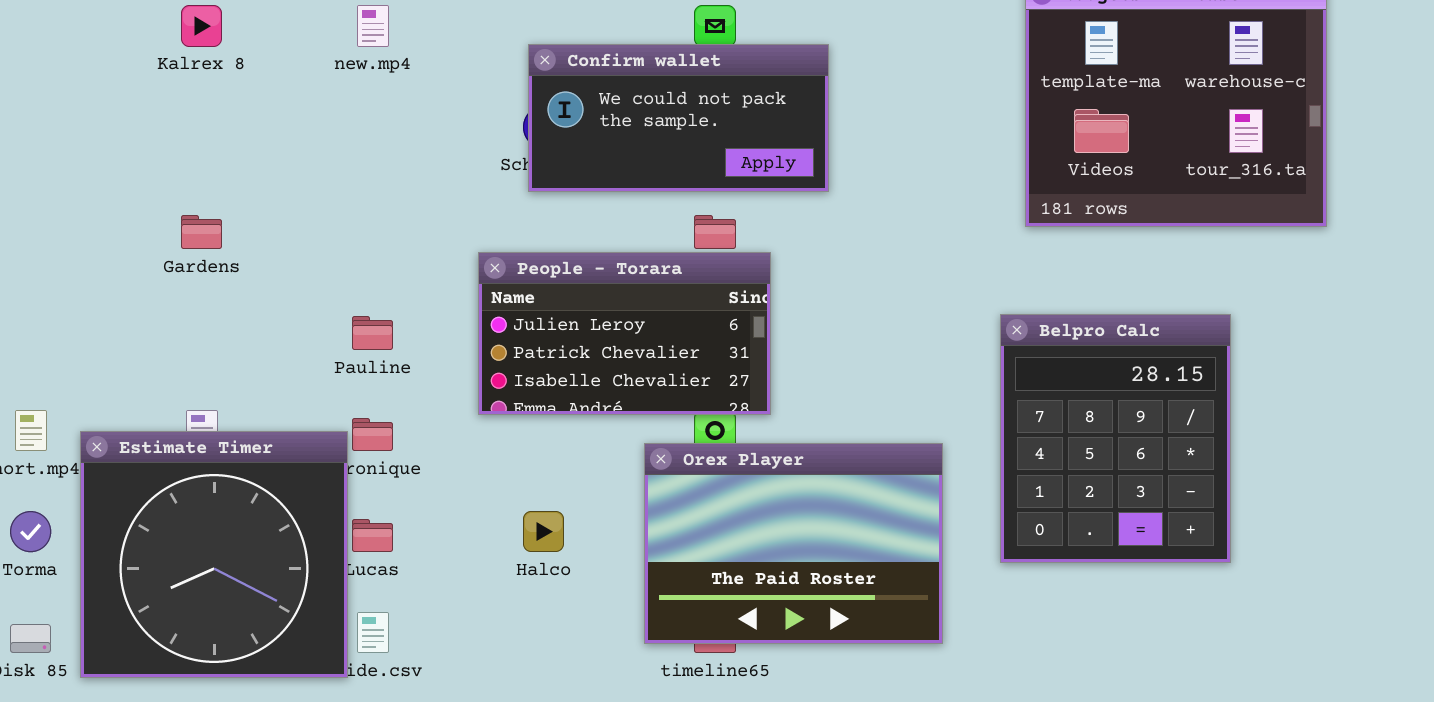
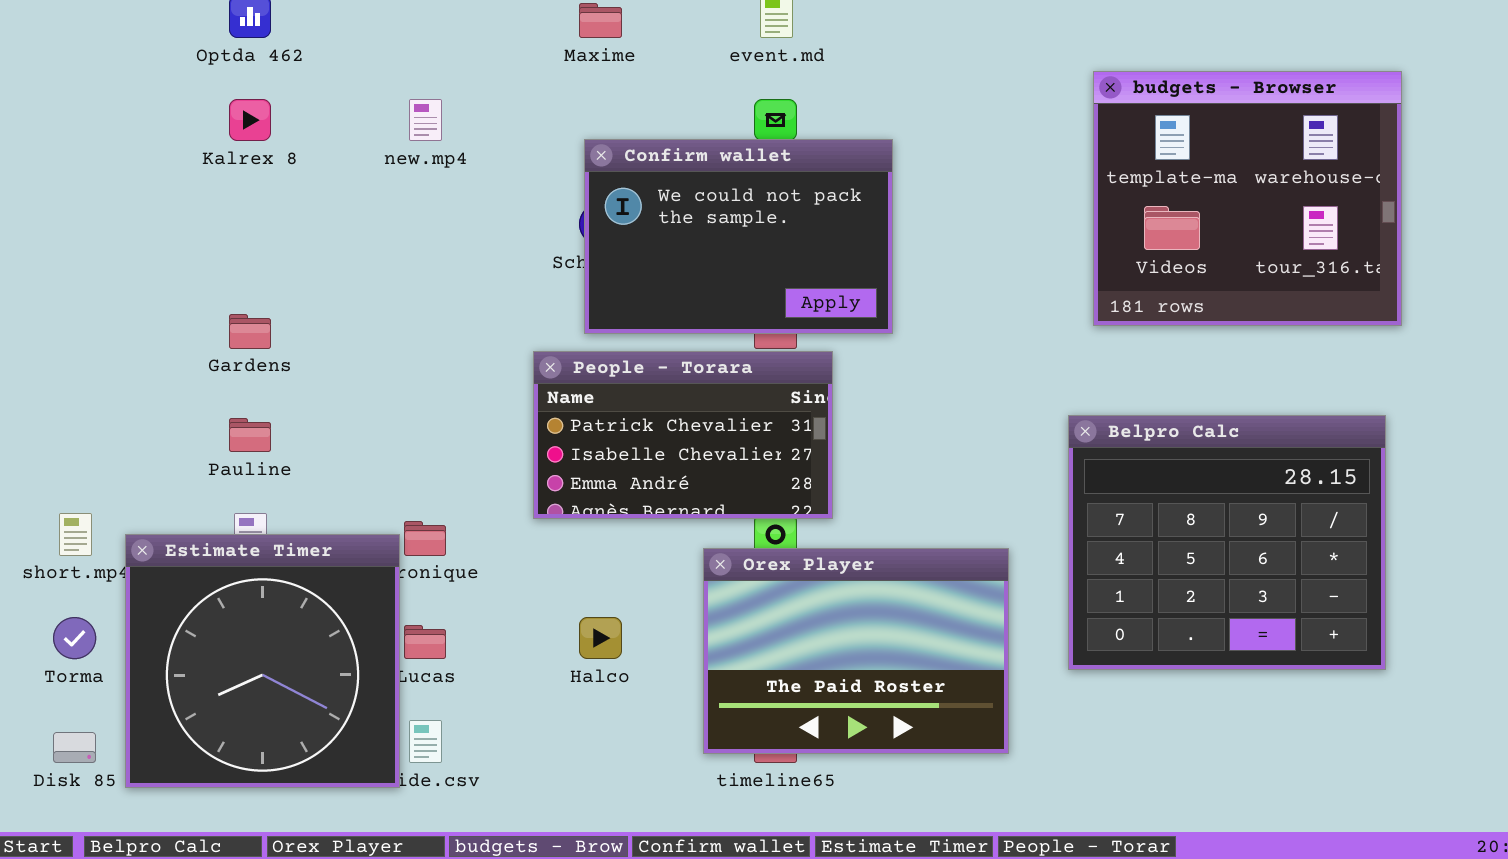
Confirm wallet: [528,44,829,192] -> [584,139,893,334], resized
People - Torara: [478,252,771,415] -> [533,351,833,519], scrolled down 1 row
Belpro Calc: [1000,314,1231,563] -> [1068,415,1386,670], resized
Pauline: [352,316,393,350] -> [229,418,271,452], moved

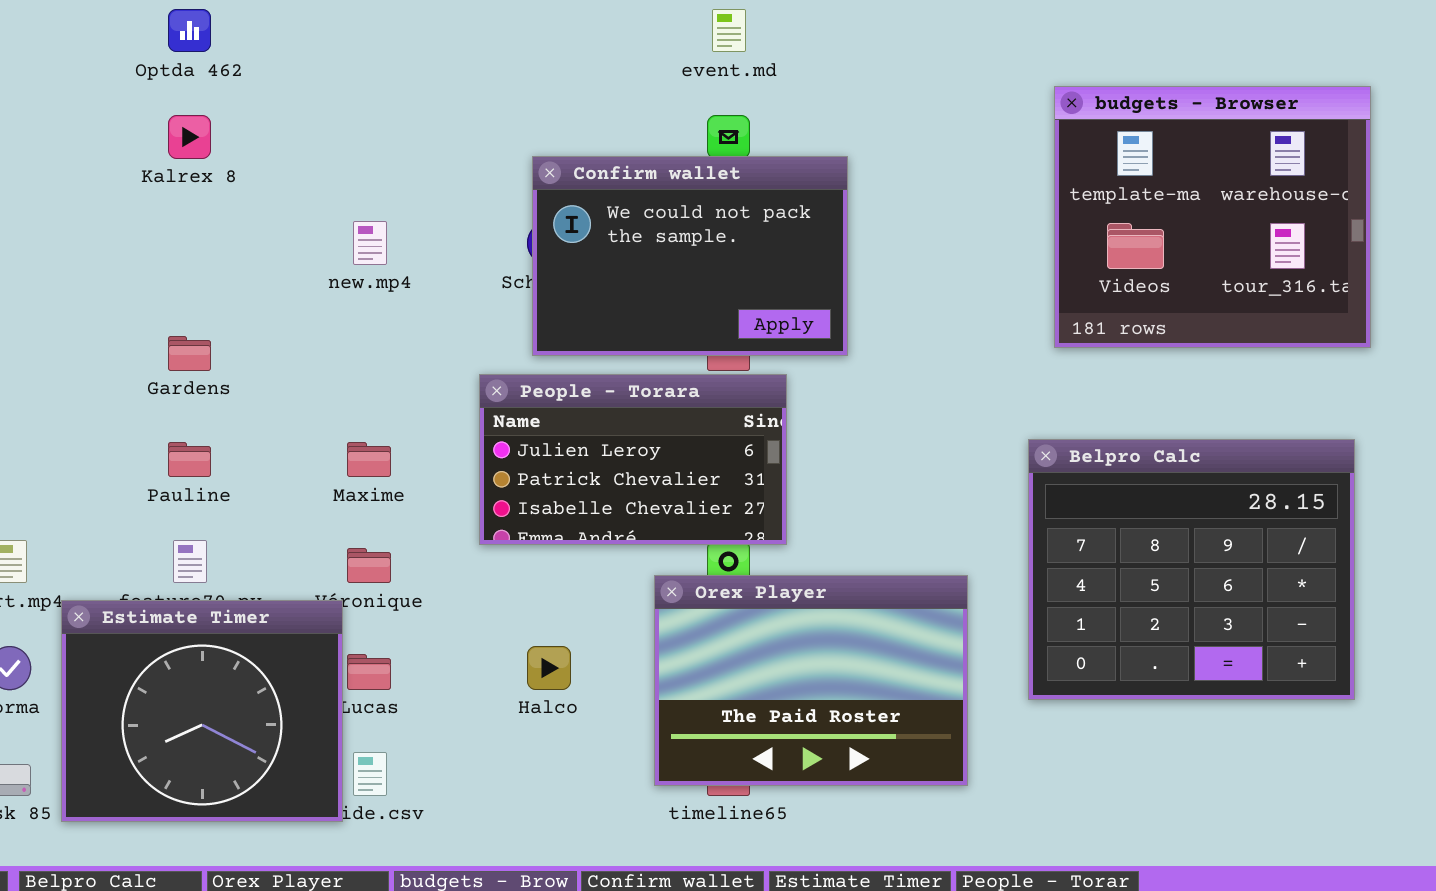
Maxime: [579,3,622,38] -> [347,442,391,477], moved
new.mp4: [409,99,442,141] -> [353,221,387,265], moved
People - Torara: [533,351,833,519] -> [479,374,787,545], scrolled up 1 row
Estimate Timer: [125,534,400,788] -> [61,600,343,822], resized

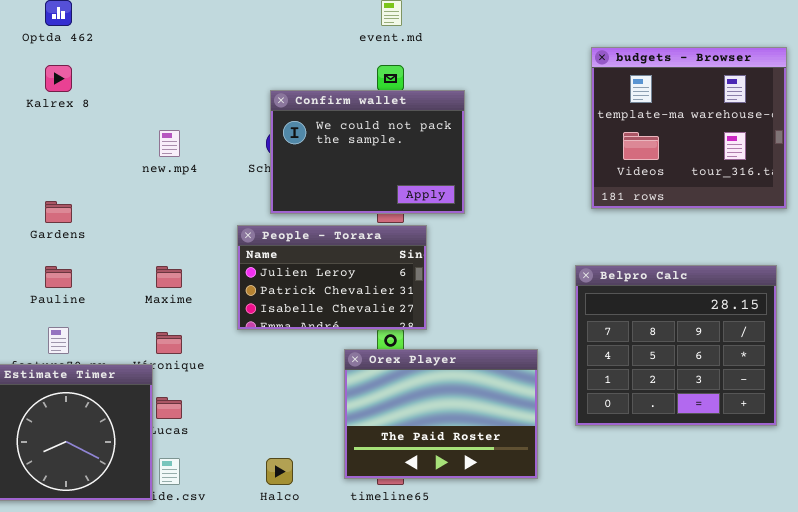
Halco: [527,646,571,690] -> [266,458,293,485], moved

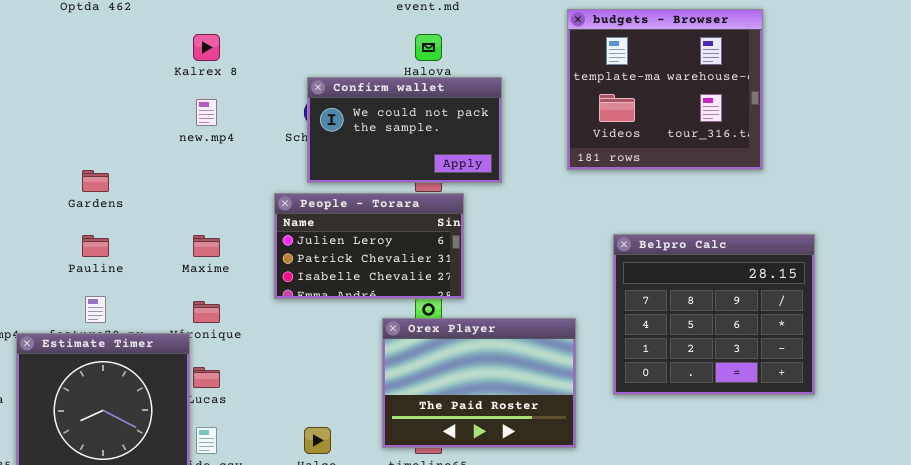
budgets - Browser: [591,47,787,209] -> [567,9,763,170], moved
Kalrex 8: [45,65,72,92] -> [193,34,220,61], moved
Confirm wallet: [270,90,465,214] -> [307,77,502,183], resized

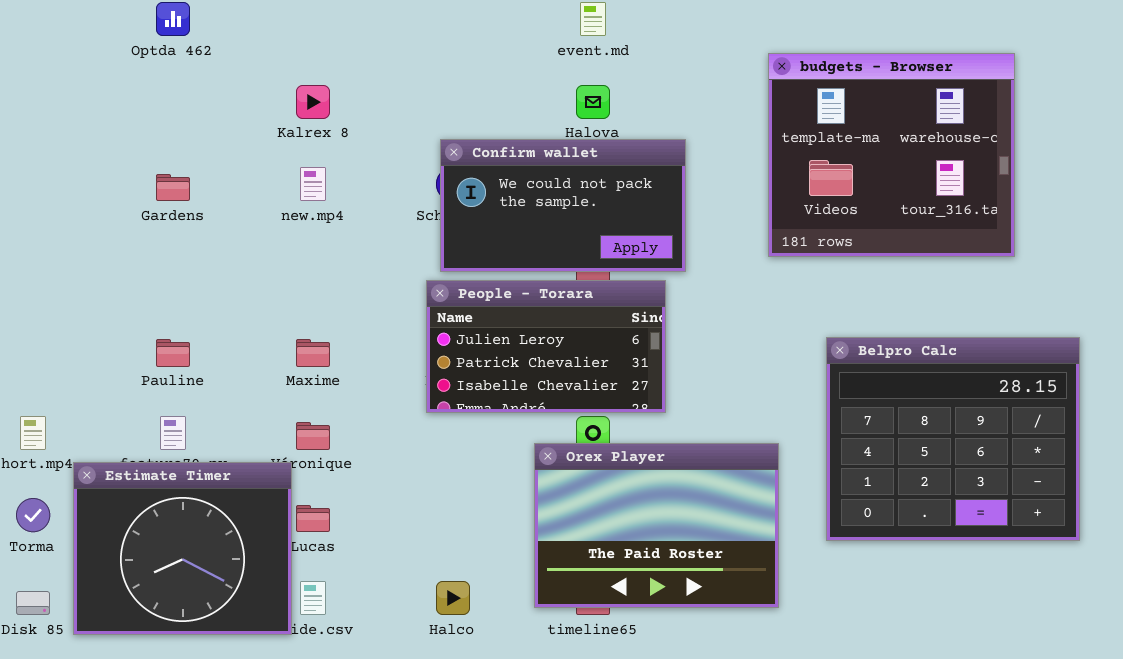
Gardens: [82,170,109,192] -> [156,174,190,201], moved
People - Torara: [274,193,464,299] -> [426,280,666,413], moved

